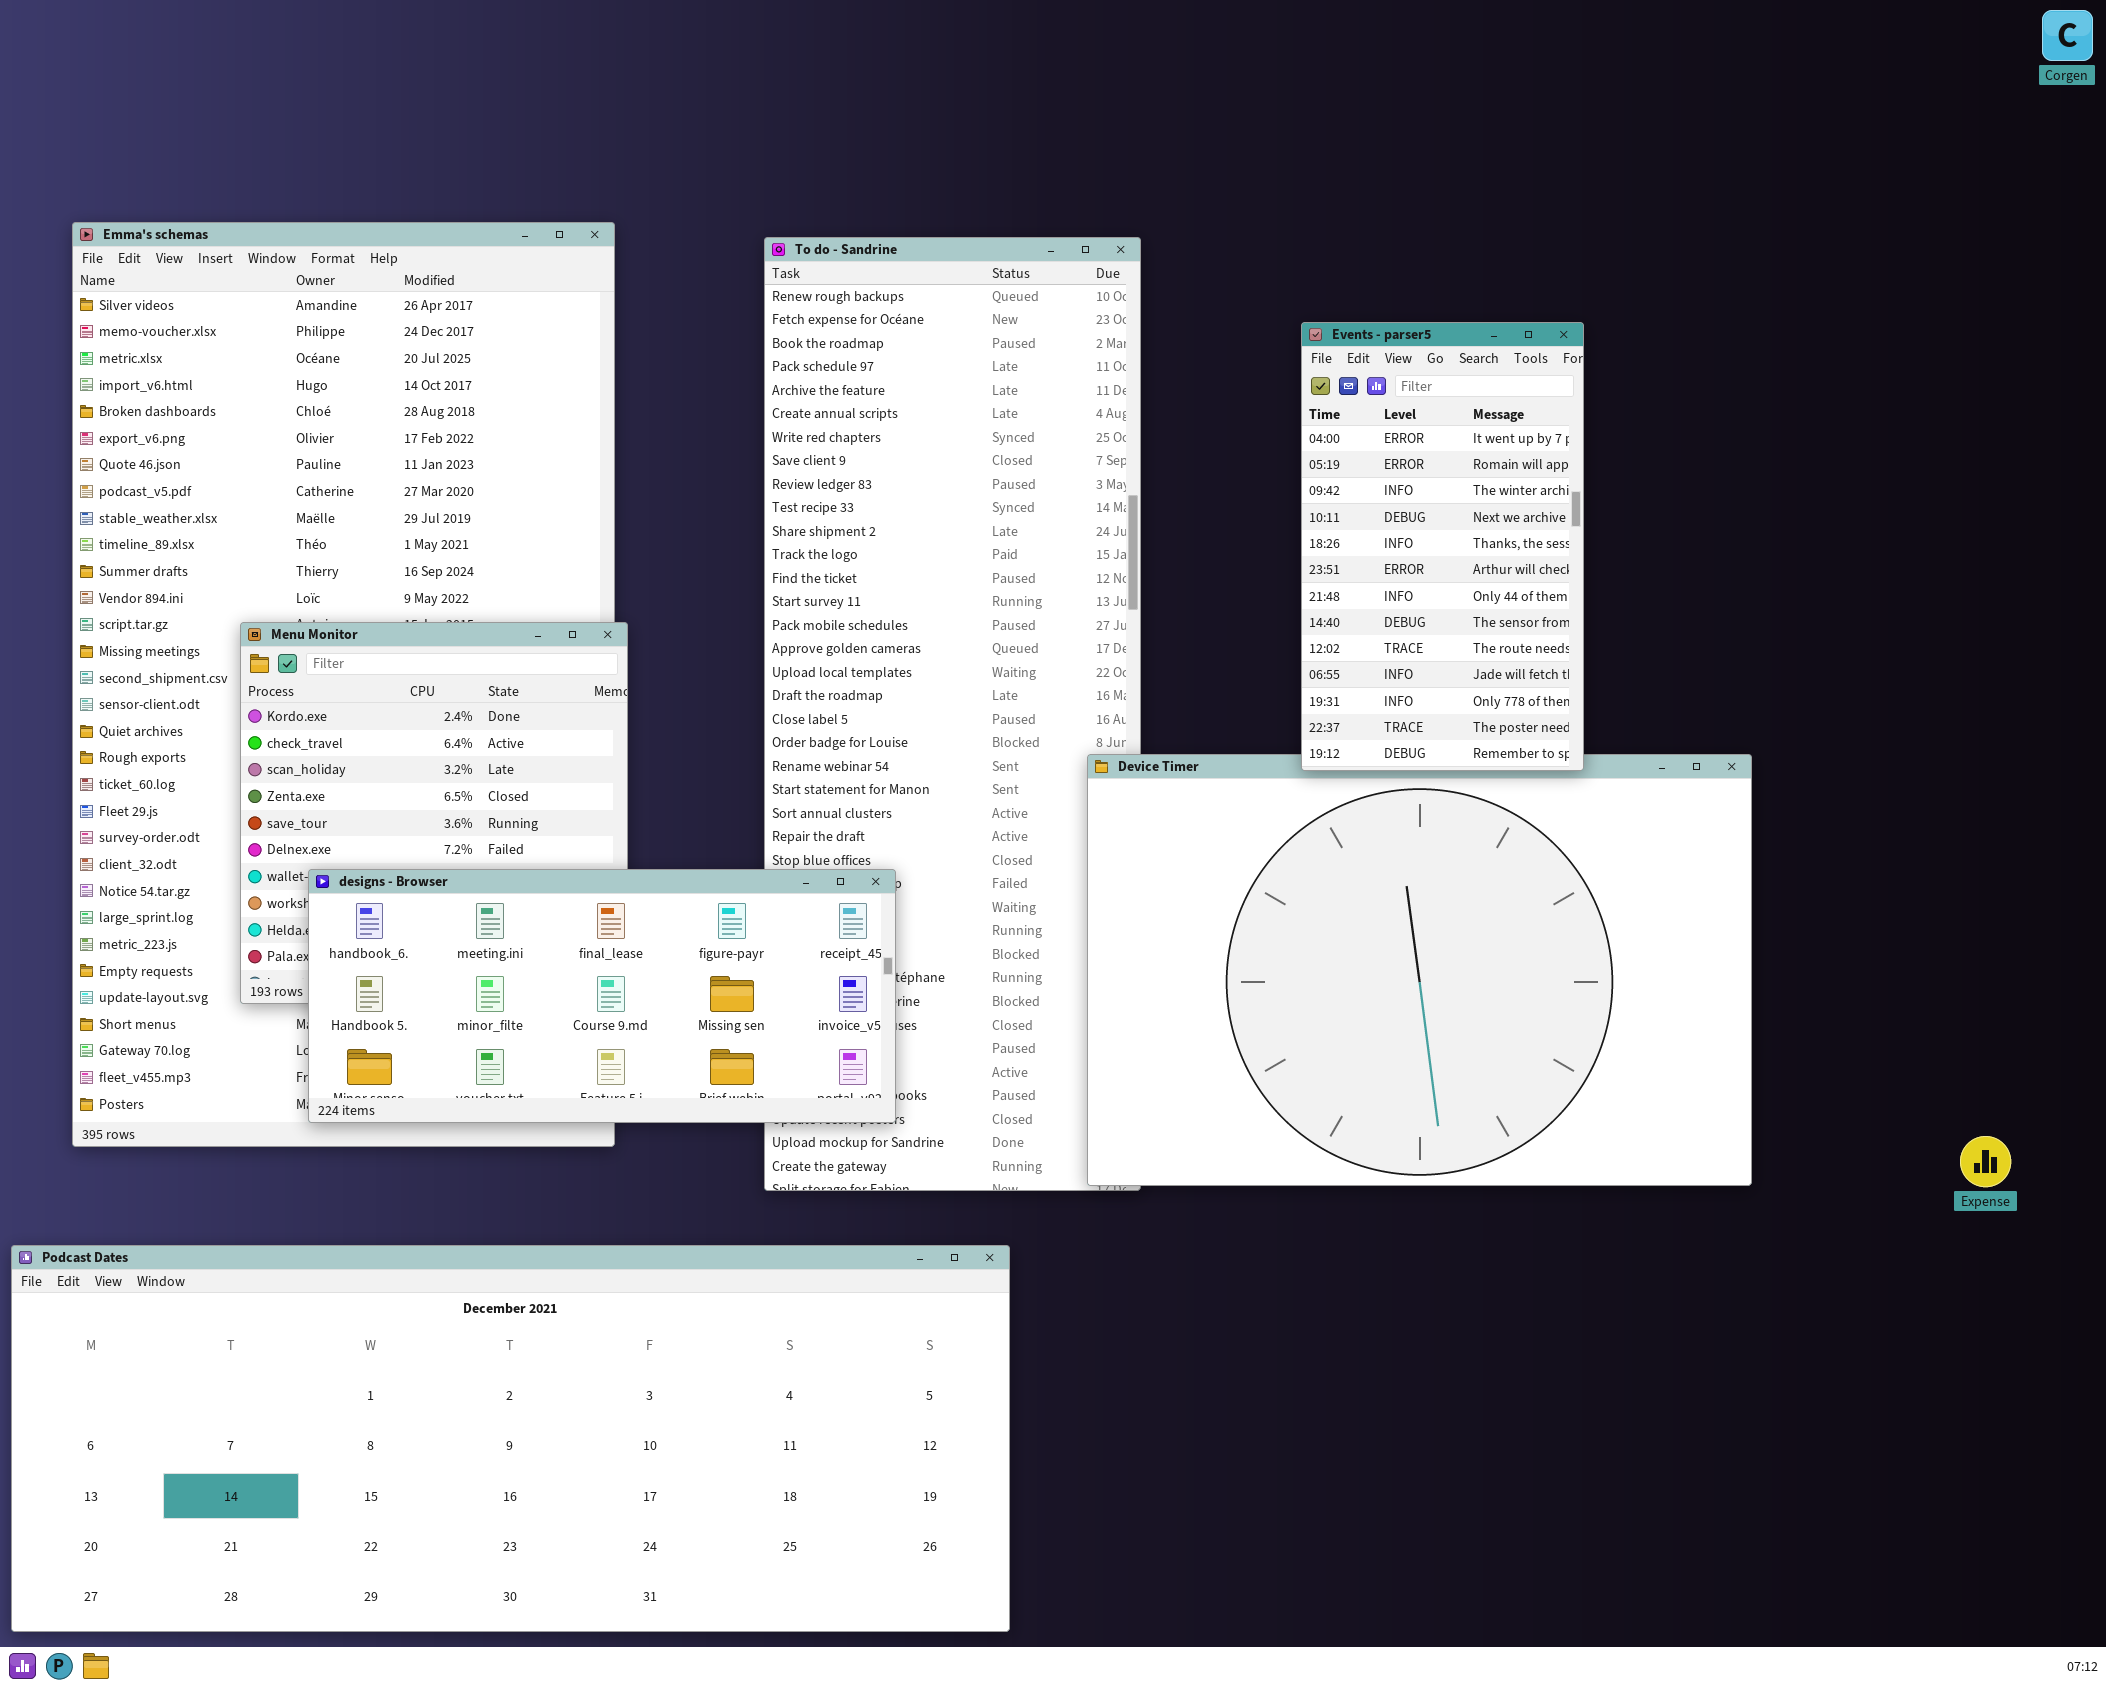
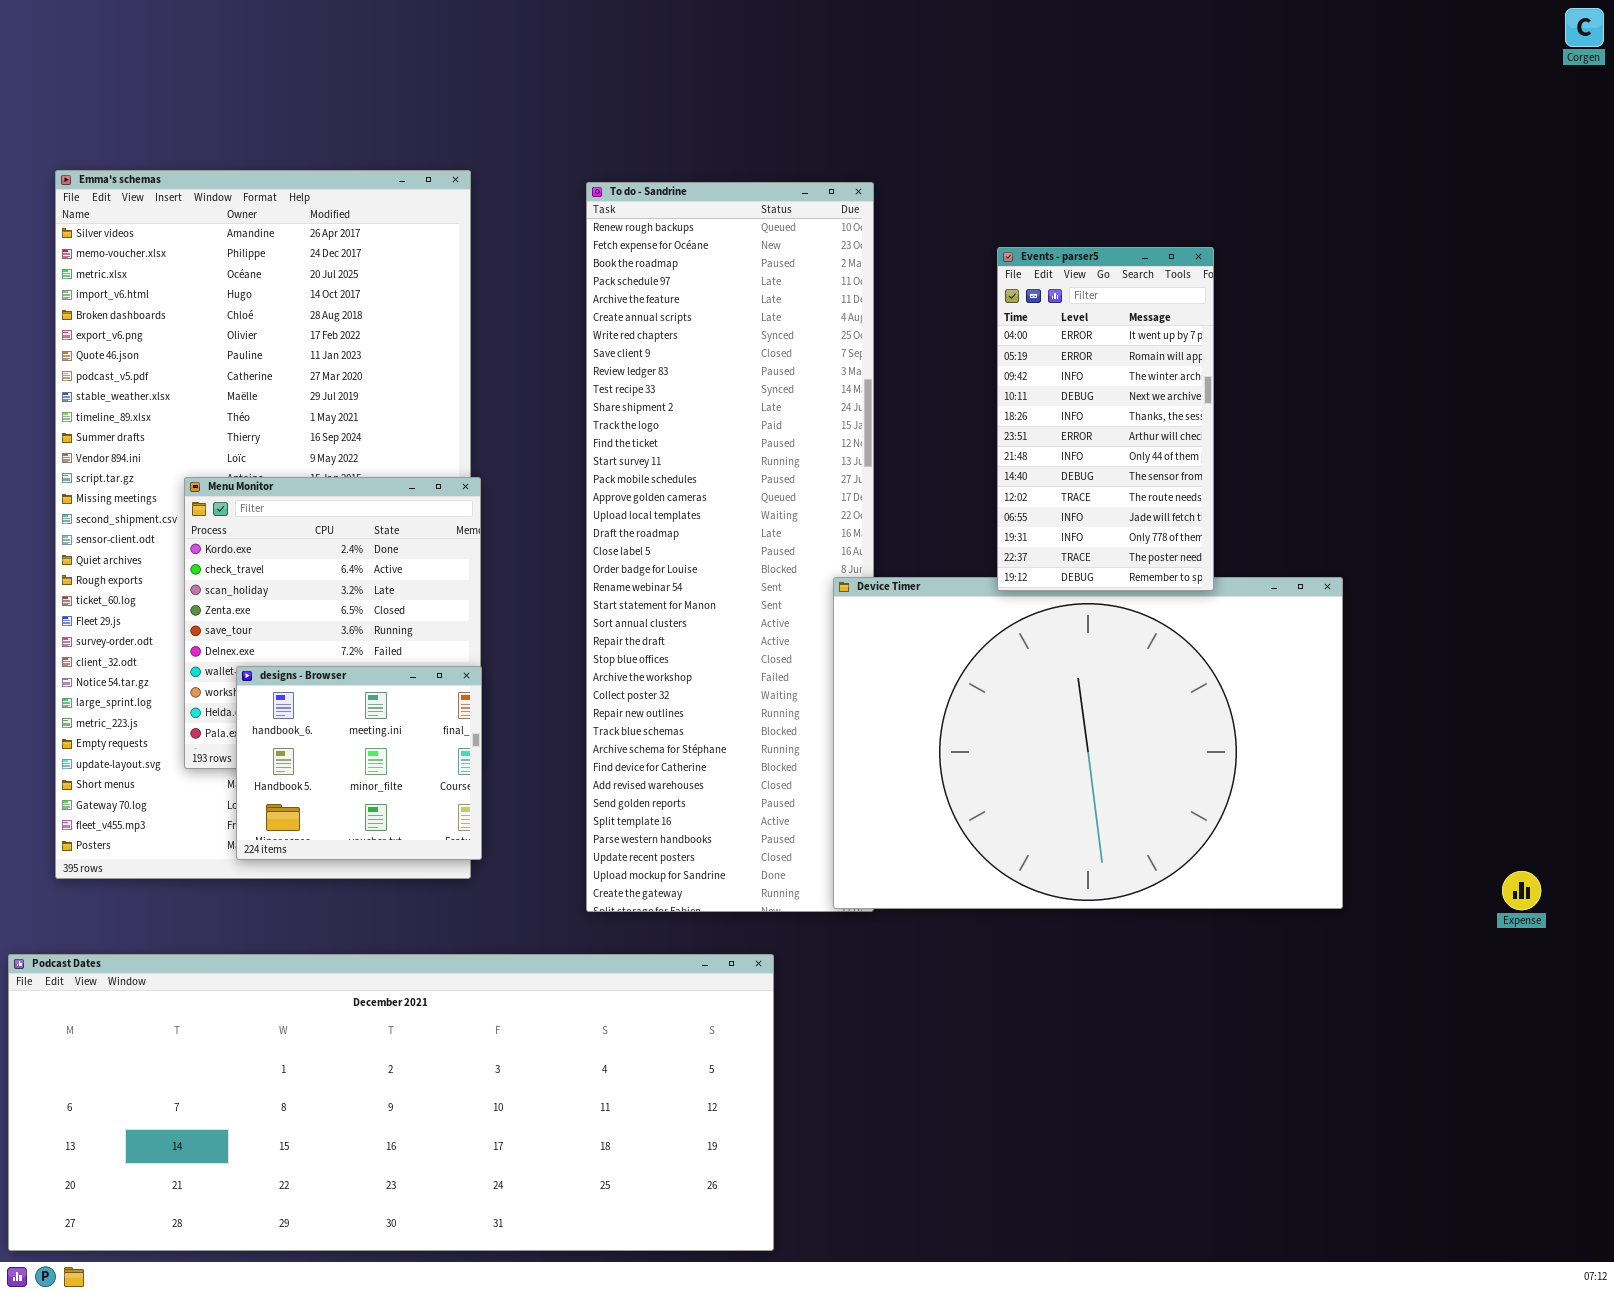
designs - Browser: [308,869,896,1123] -> [236,666,482,860], resized

